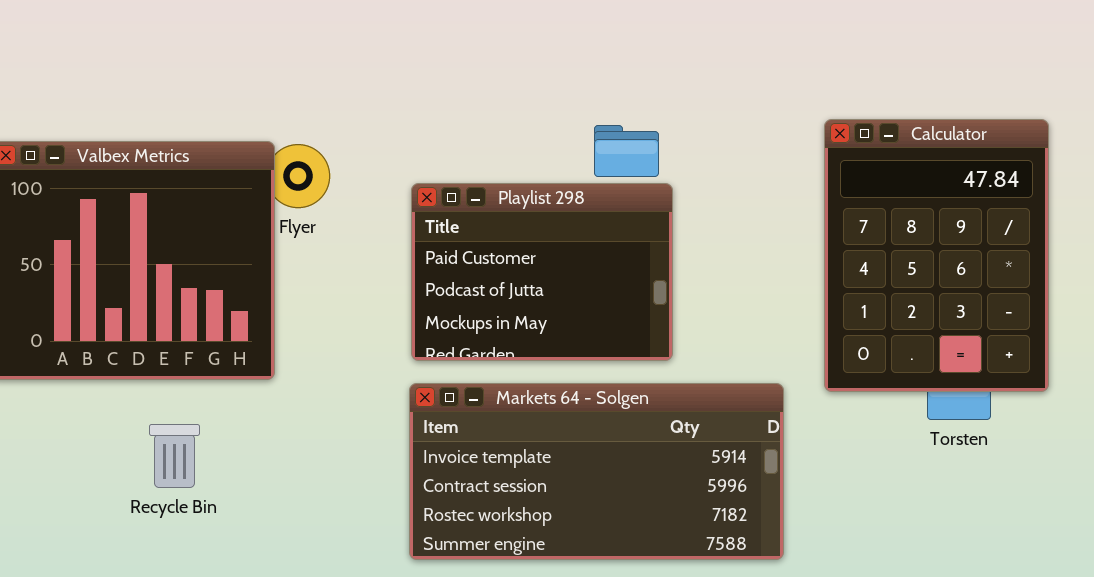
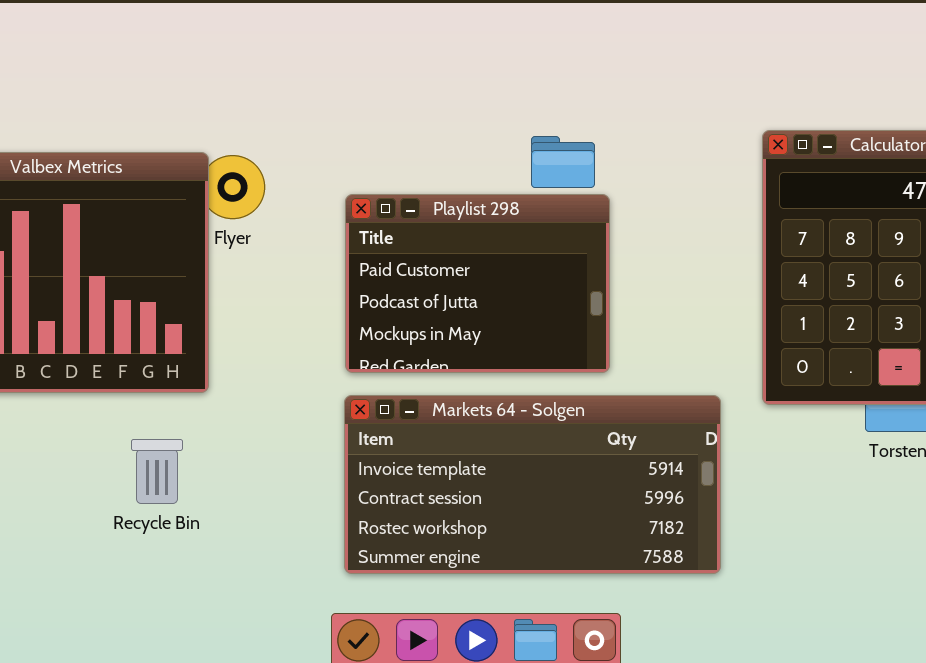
Recycle Bin: [149,424,200,488] -> [131,439,183,504], moved

